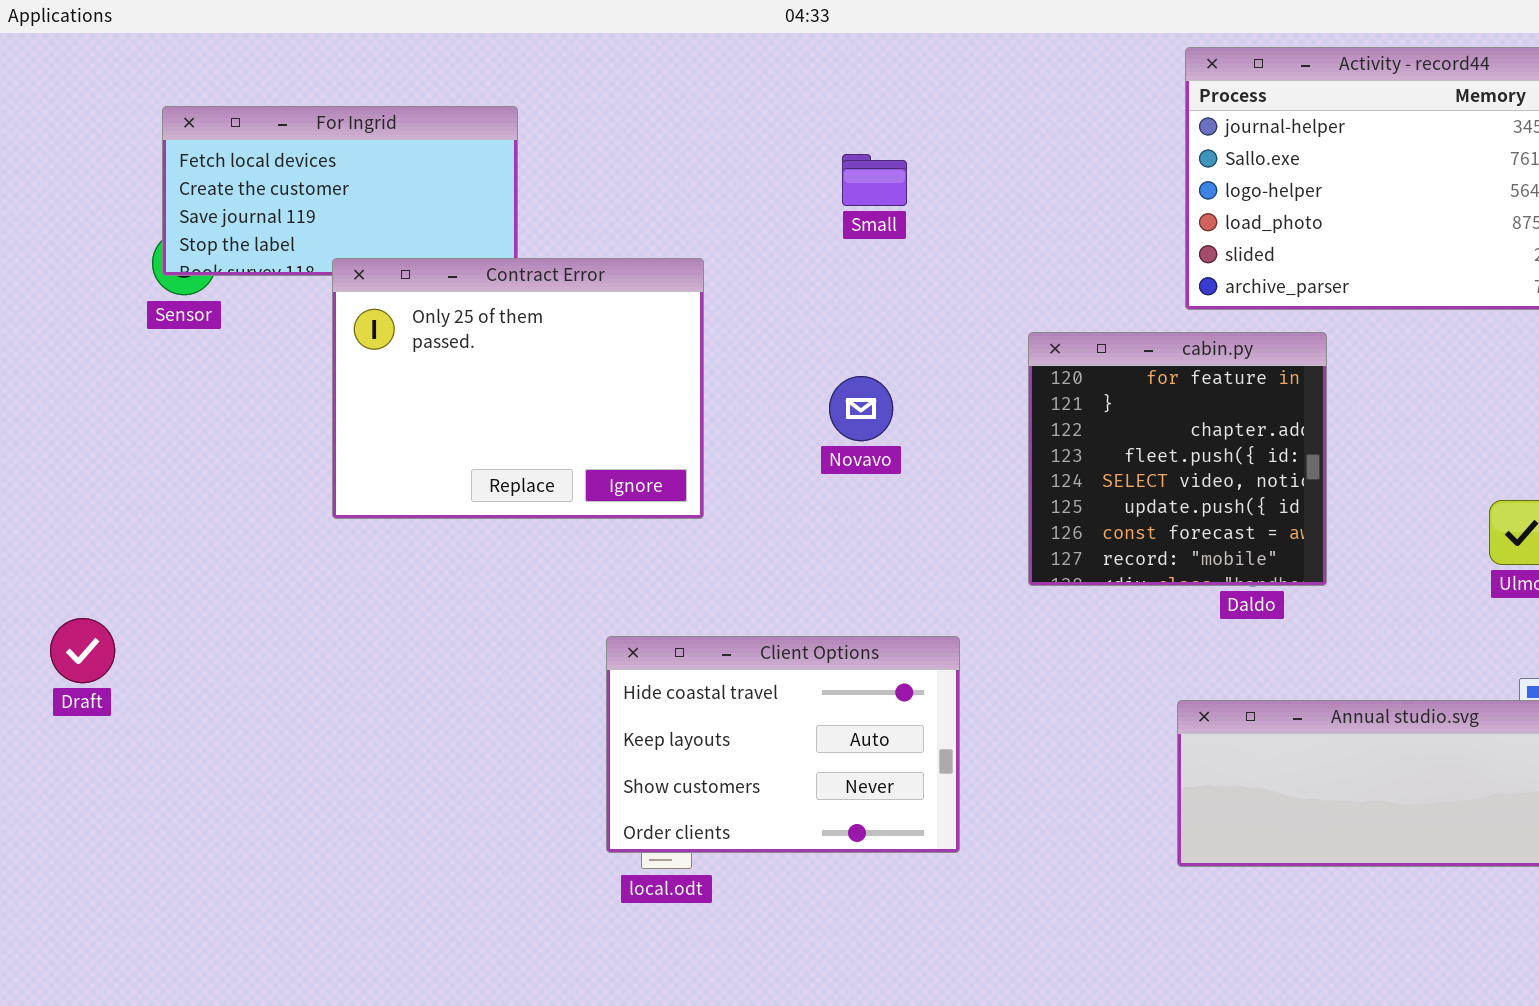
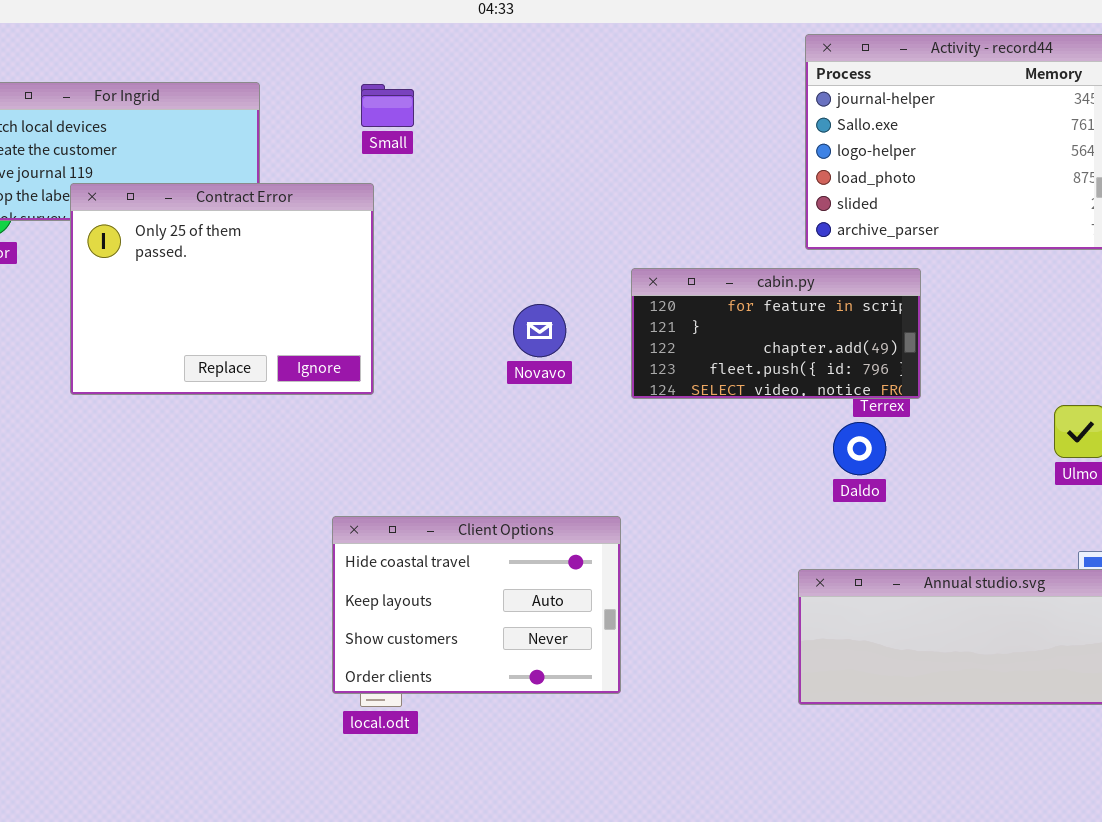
Small: [842,154,907,206] -> [361,84,414,127], moved
Contract Error: [332,258,704,519] -> [70,183,374,395], moved
cabin.py: [1028,332,1327,586] -> [631,268,921,399], resized

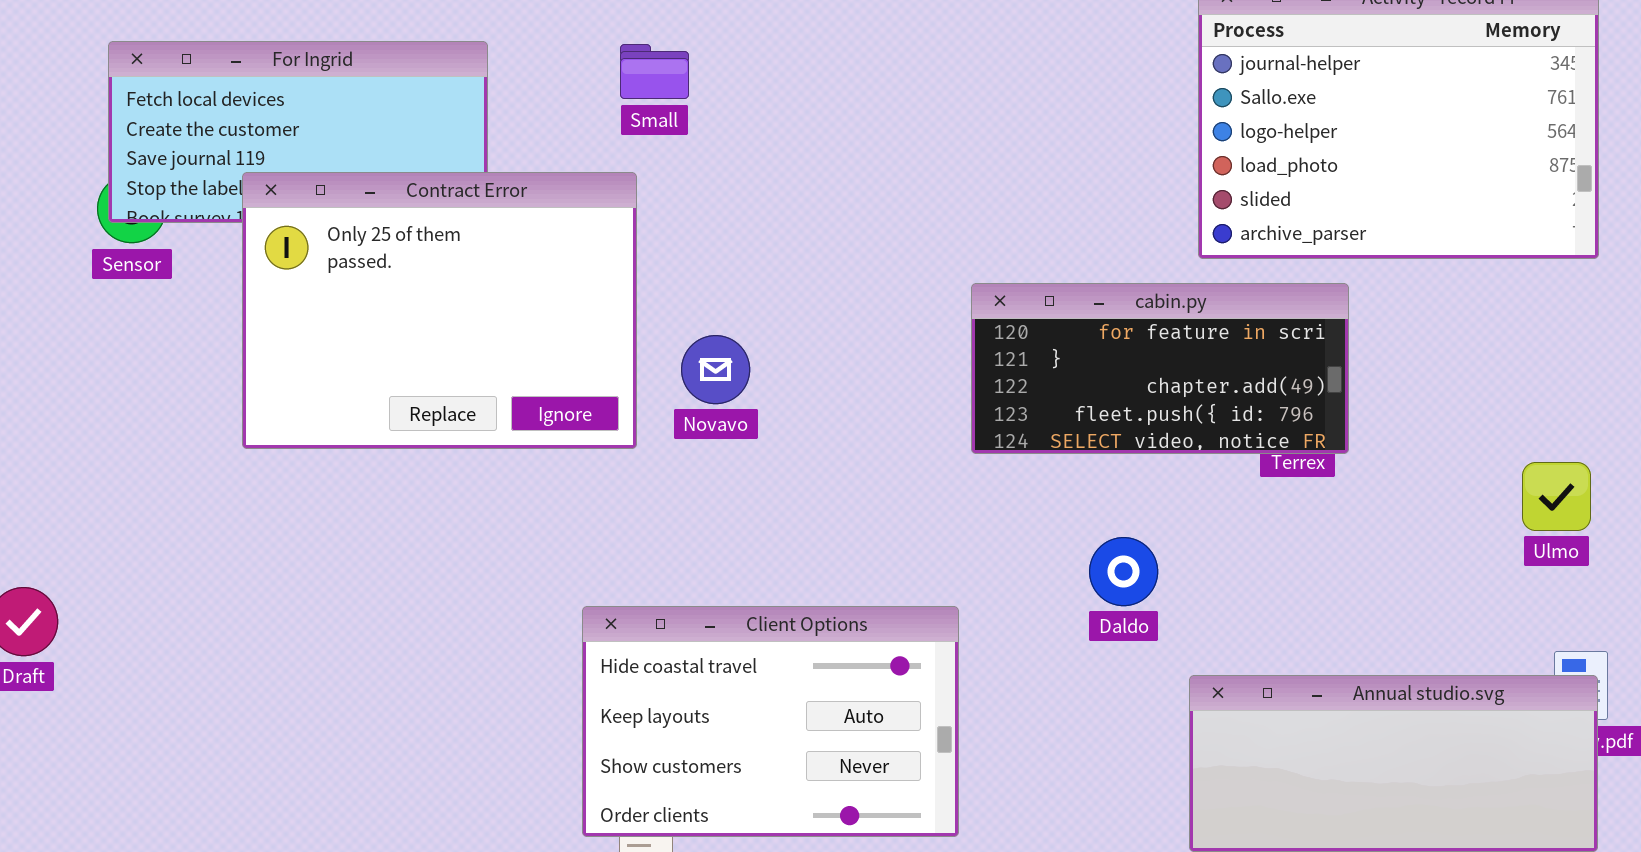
Novavo: [513,304,566,357] -> [681,335,750,404], moved
Daldo: [833,422,886,475] -> [1089,537,1158,606], moved

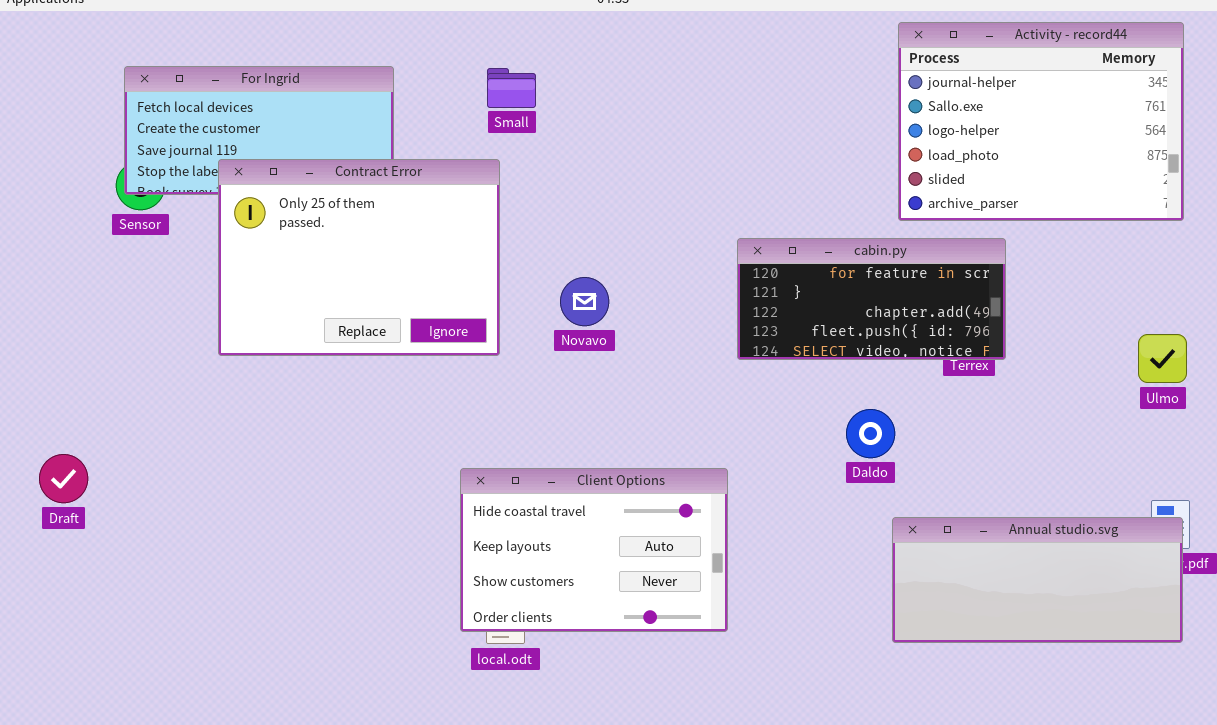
Novavo: [681,335,750,404] -> [560,277,609,326], moved
Ulmo: [1522,462,1591,531] -> [1138,334,1187,383], moved
Daldo: [1089,537,1158,606] -> [846,409,895,458], moved

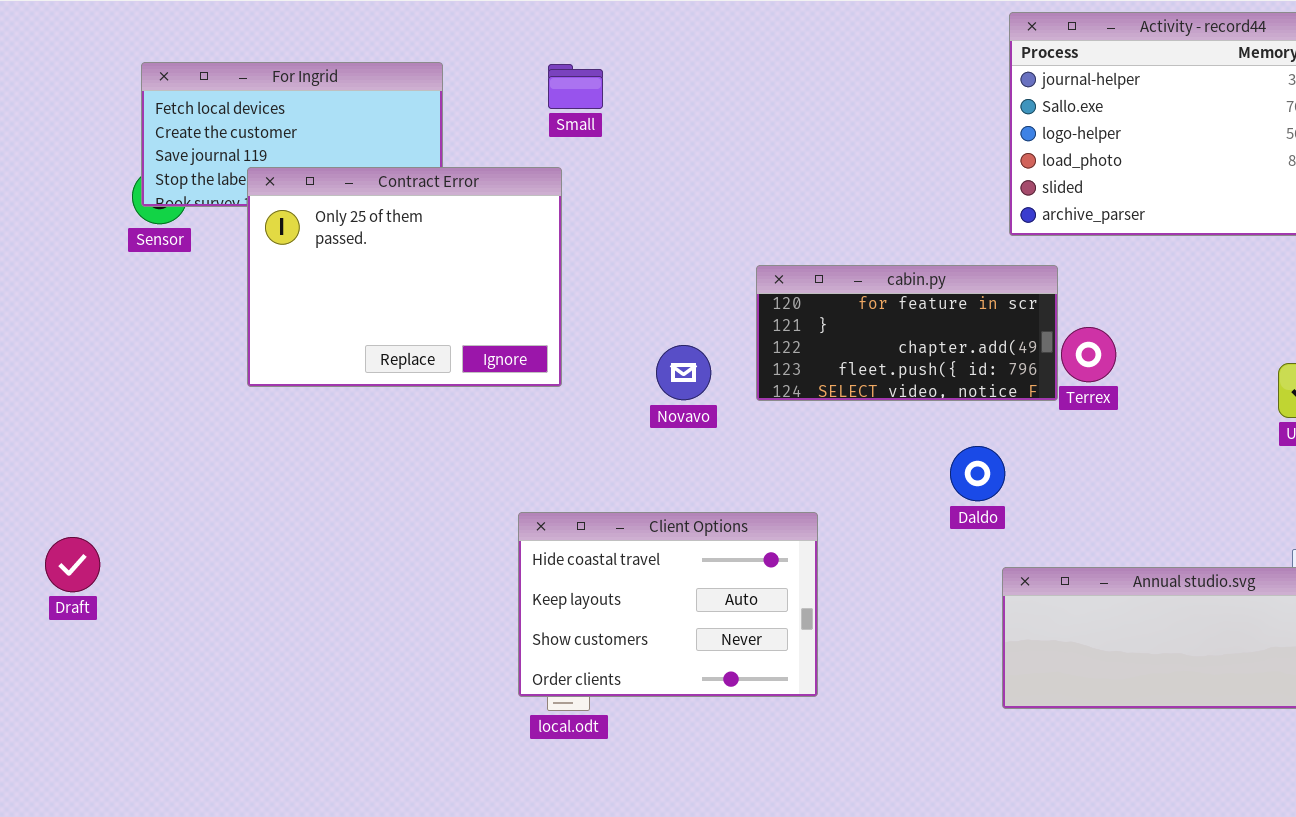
cabin.py: [737,238,1006,360] -> [756,265,1058,401], moved
Novavo: [560,277,609,326] -> [656,345,711,400], moved
Draft: [39,454,88,503] -> [45,537,100,592], moved

